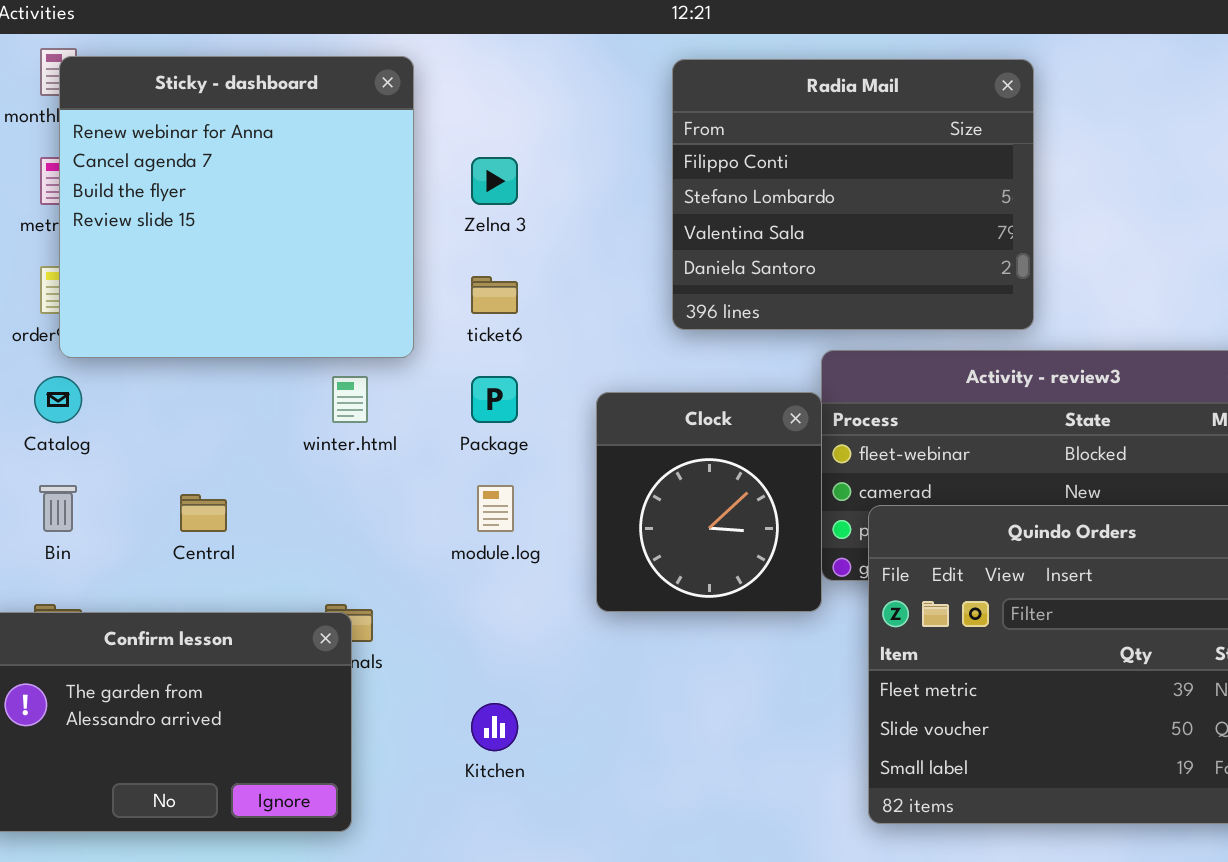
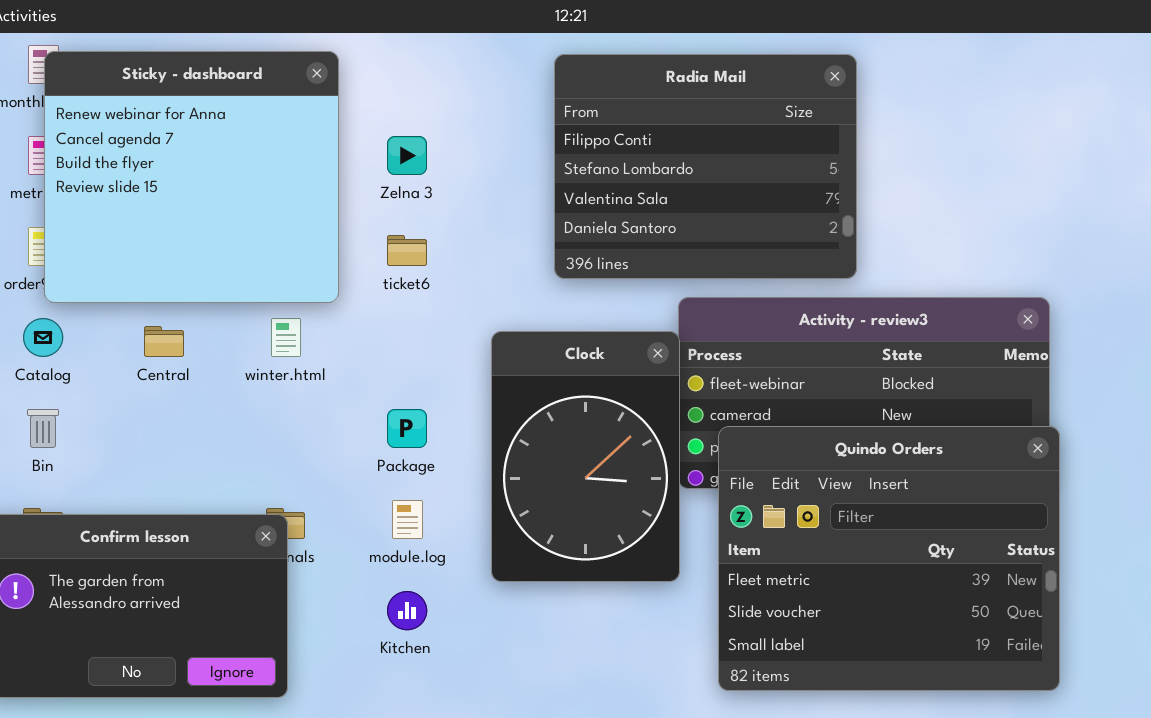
Package: [471,376,518,423] -> [387,409,427,448], moved
Clock: [596,392,822,612] -> [491,331,680,582], resized
module.log: [477,485,514,532] -> [392,500,423,539], moved
Central: [180,494,227,532] -> [144,326,184,357], moved

